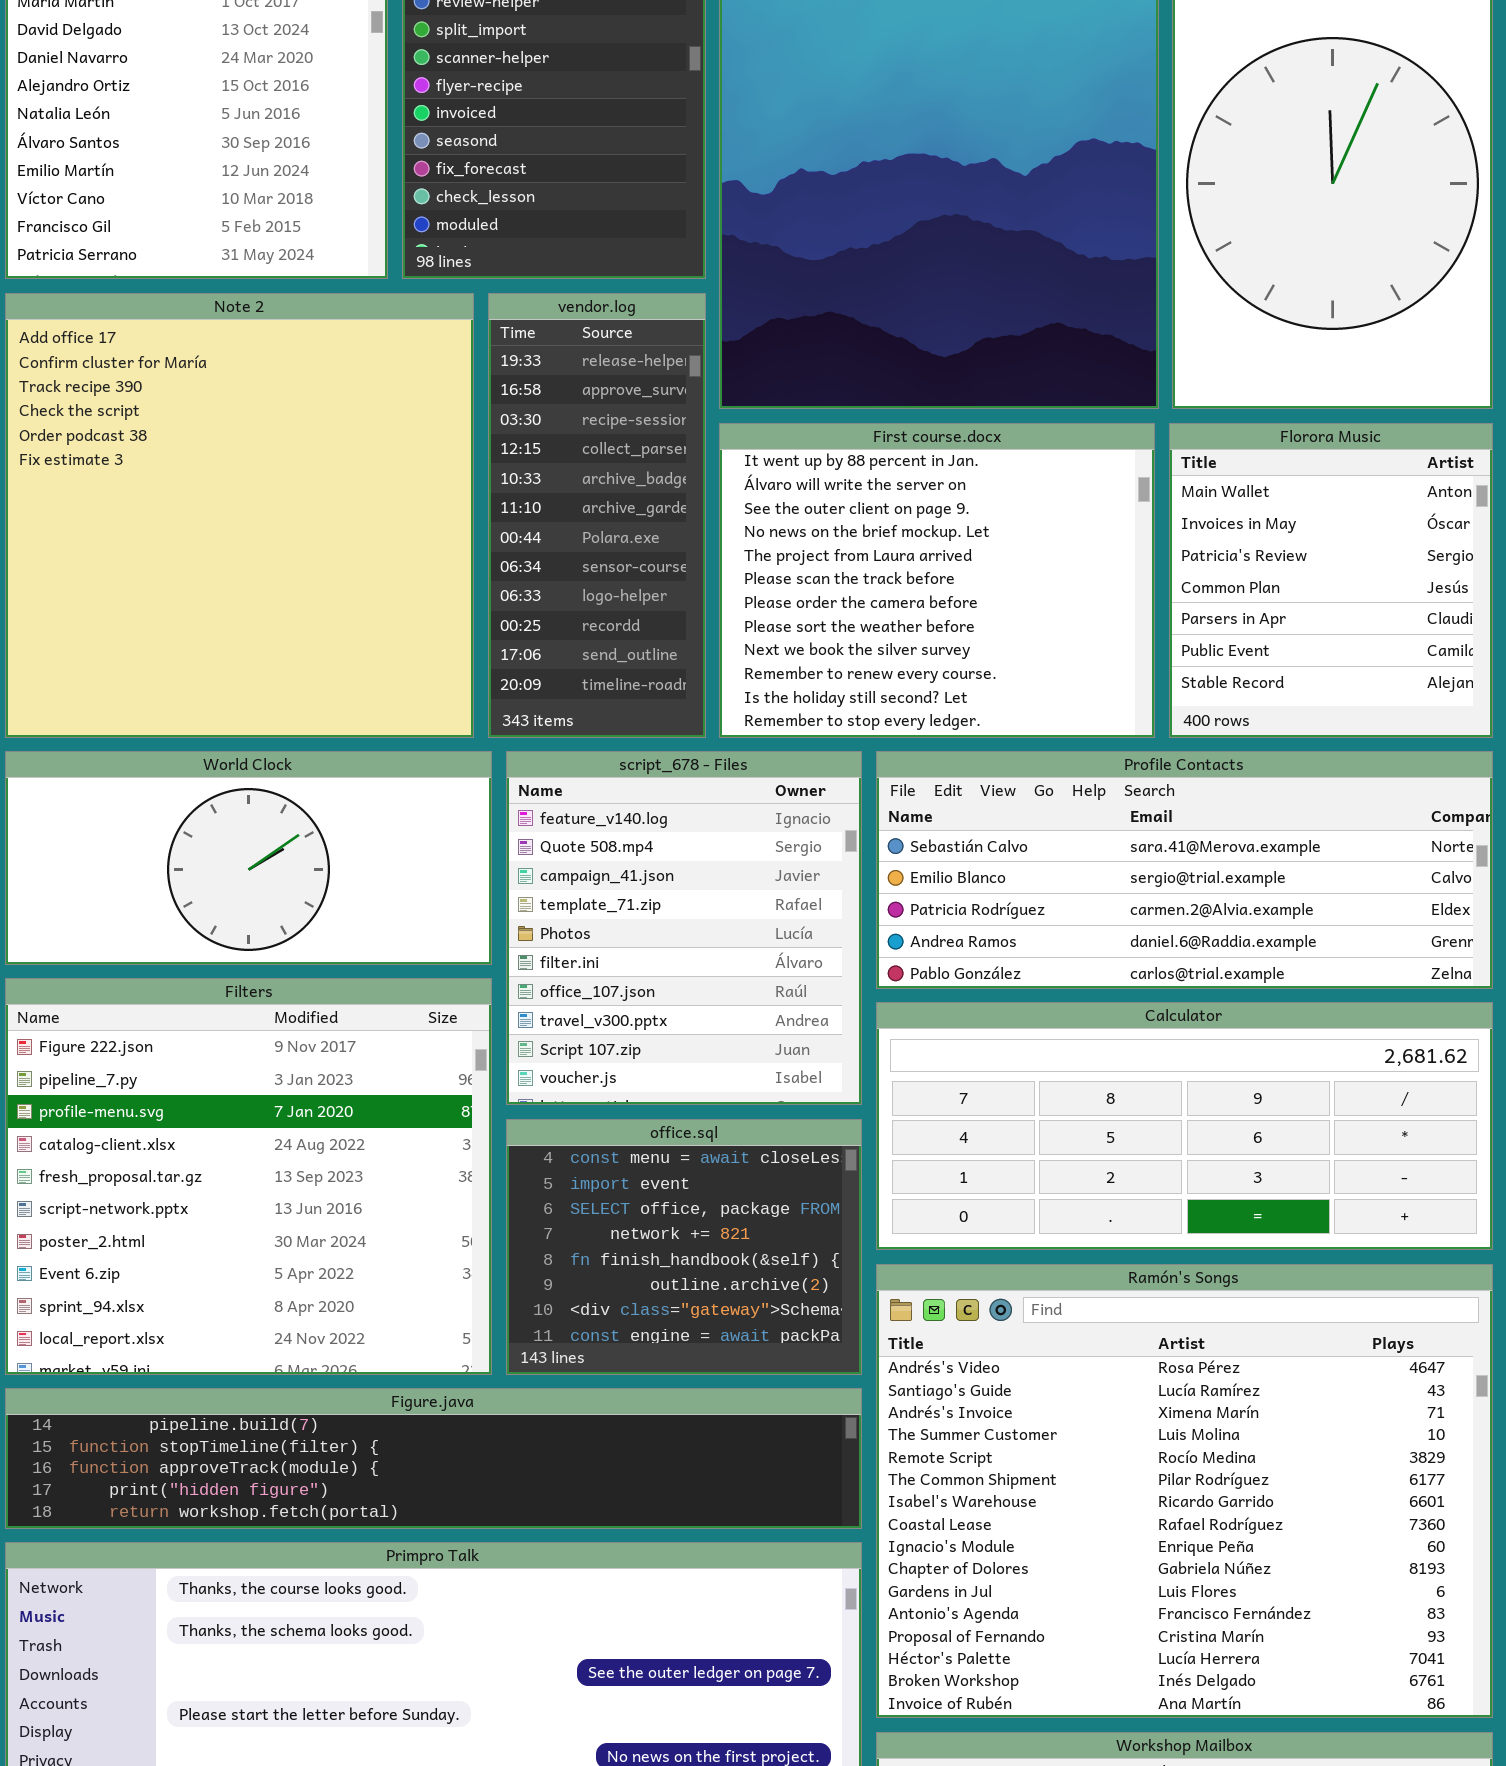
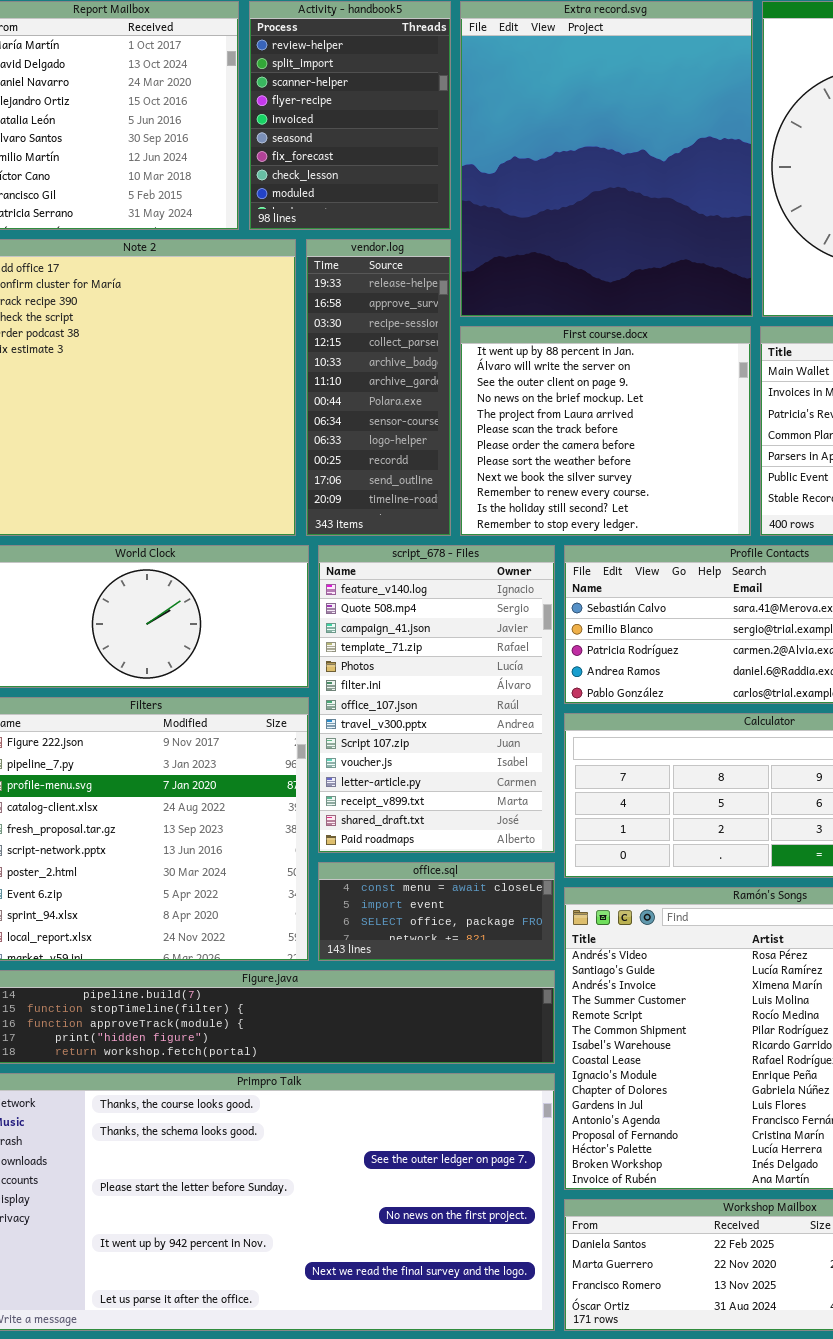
script_678 - Files: [506,751,862,1105] -> [318,545,555,853], resized
office.sql: [506,1119,862,1375] -> [318,862,555,961], resized

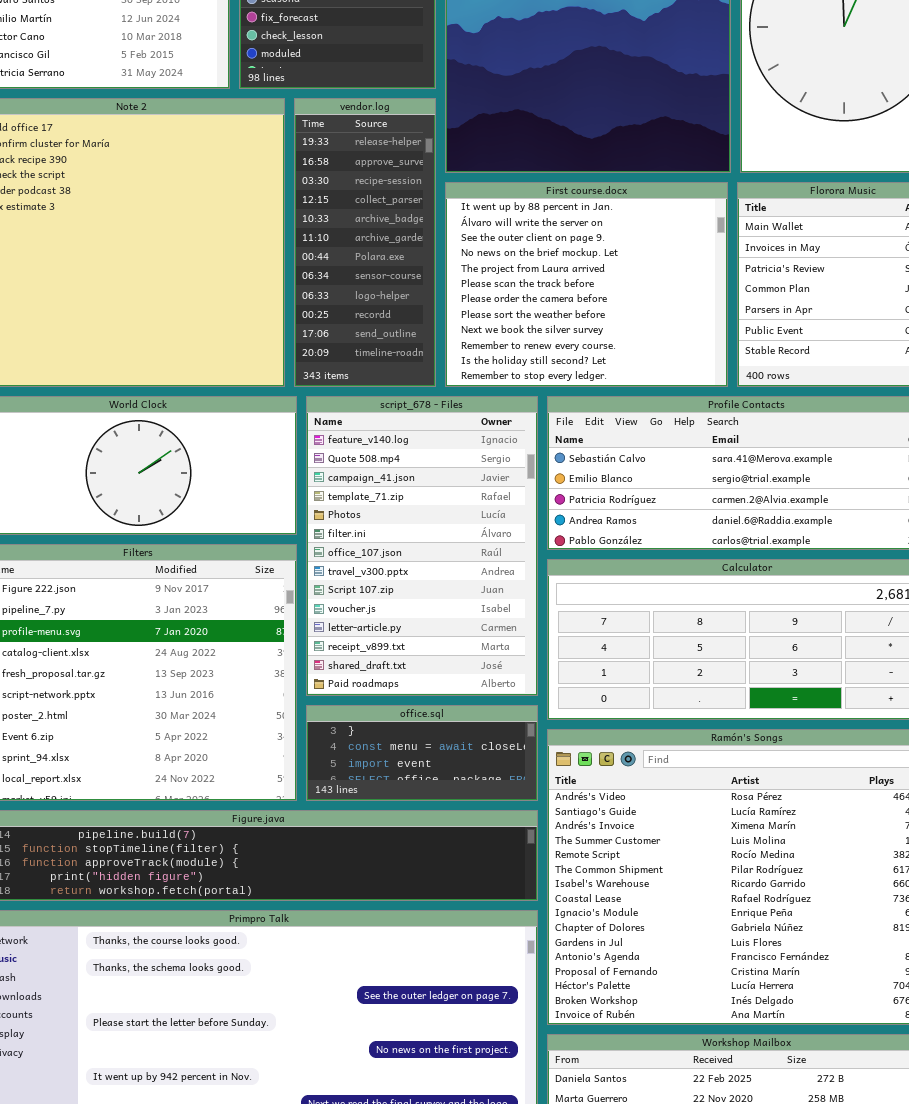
office.sql: [318,862,555,961] -> [306,705,538,801], scrolled up 1 row

